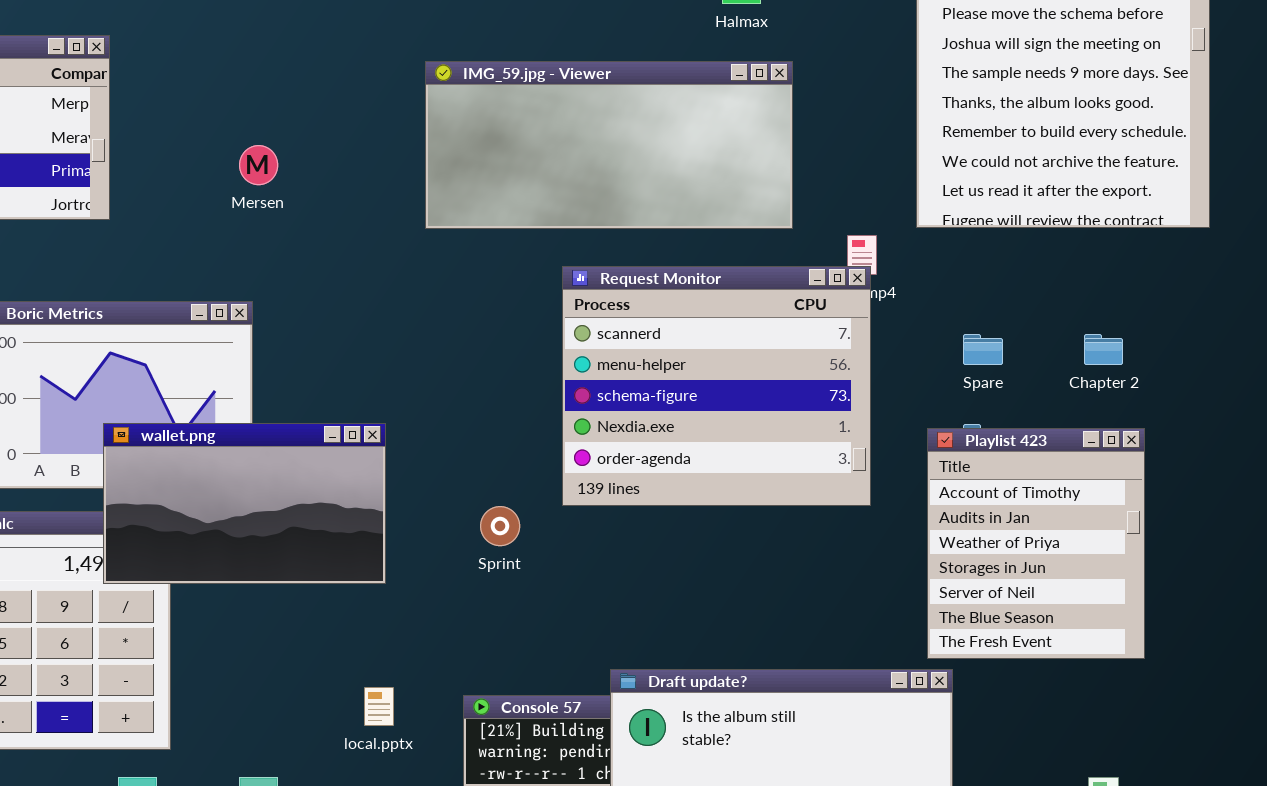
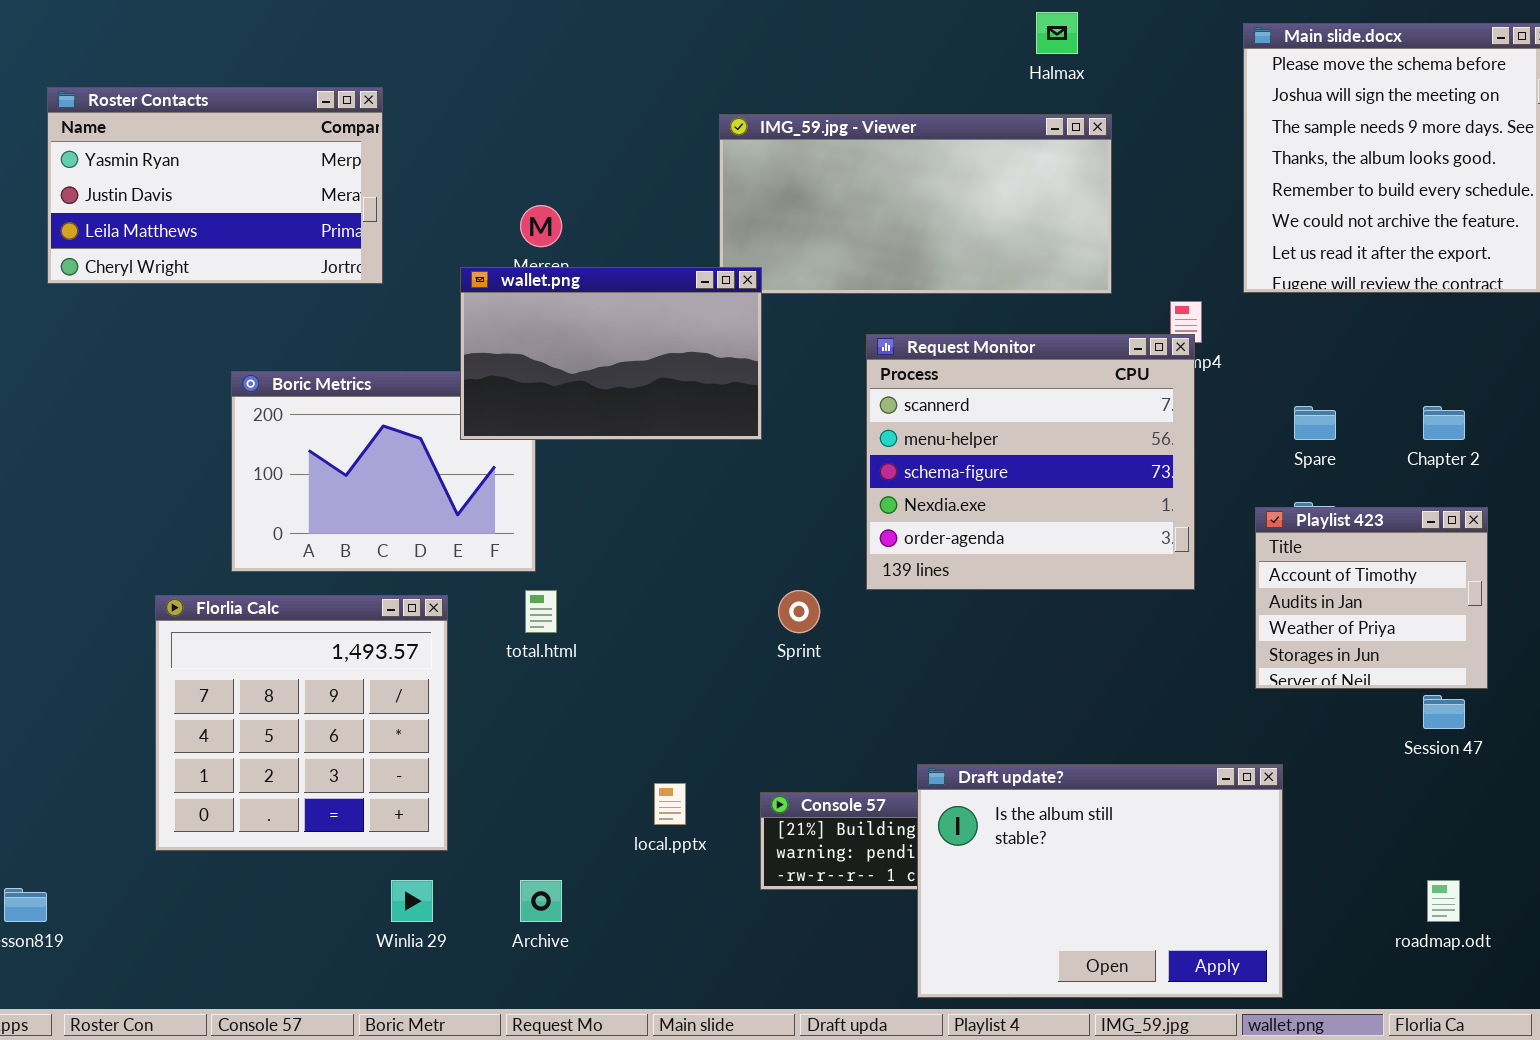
wallet.png: [103,423,386,584] -> [460,267,762,440], moved
Playlist 423: [927,428,1145,659] -> [1255,507,1488,689], resized

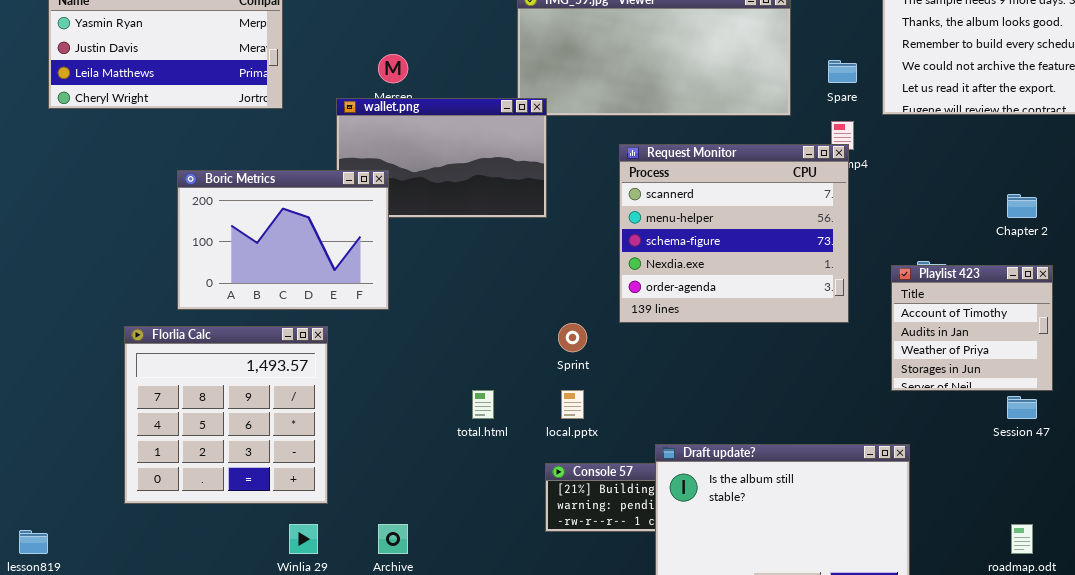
Boric Metrics: [231,371,536,572] -> [177,170,389,310], raised
Spare: [1294,406,1336,440] -> [828,60,857,83], moved
total.html: [525,590,557,633] -> [472,390,494,419], moved
local.pptx: [654,783,686,825] -> [561,390,584,419], moved

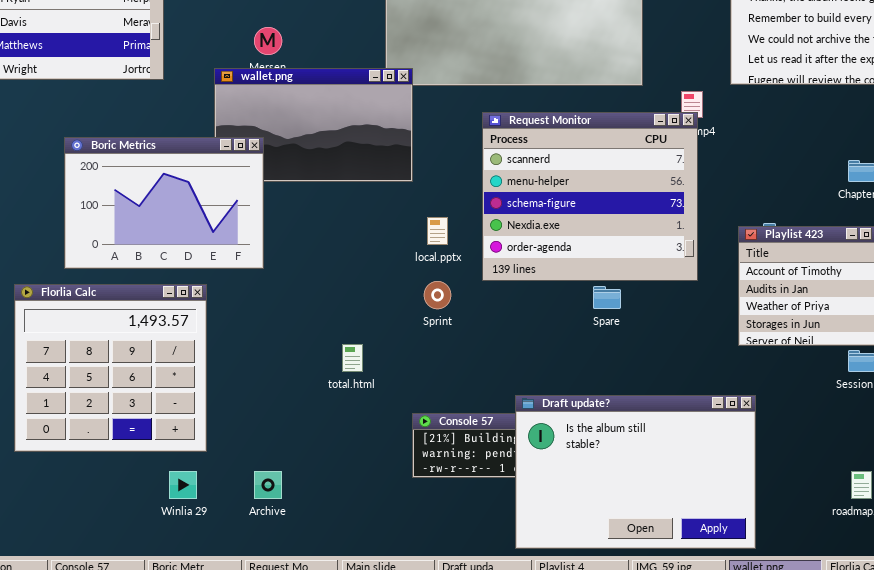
Spare: [828,60,857,83] -> [593,286,621,309], moved
local.pptx: [561,390,584,419] -> [427,217,448,245], moved

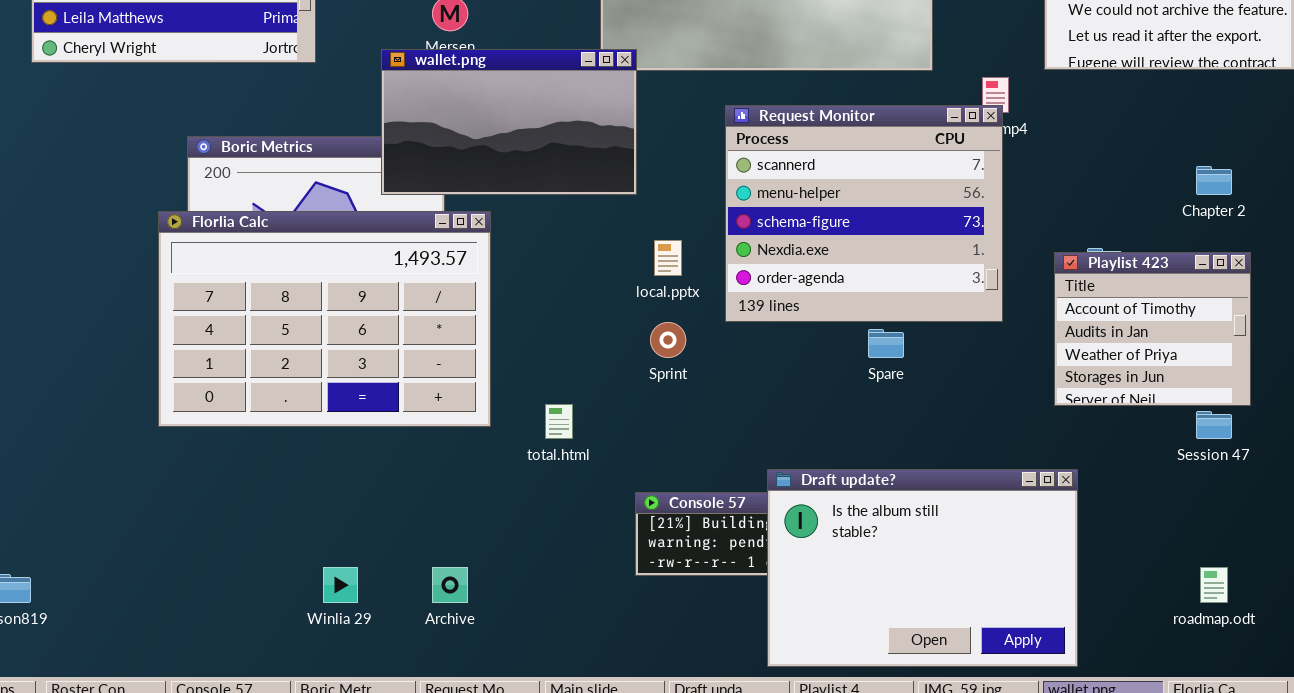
wallet.png: [214,68,413,182] -> [381,49,637,195], raised
Florlia Calc: [14,284,207,452] -> [158,211,491,427], moved, resized

